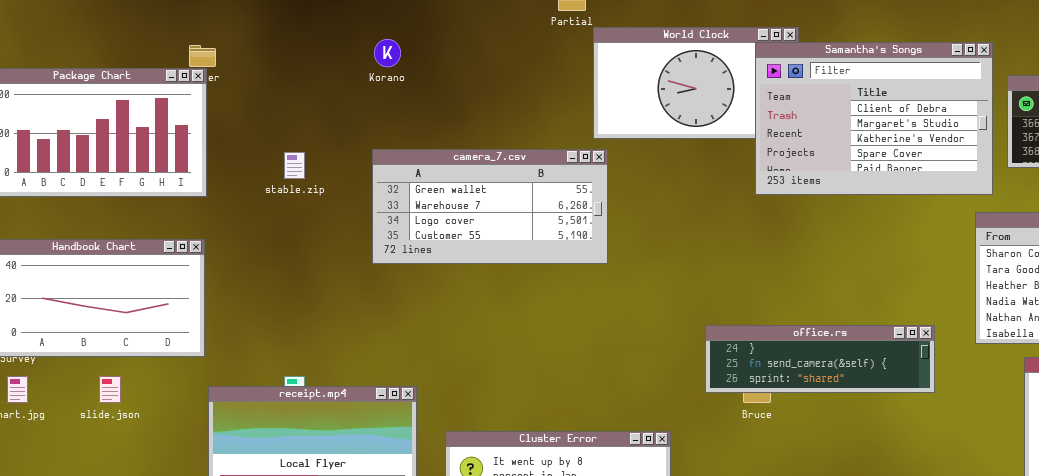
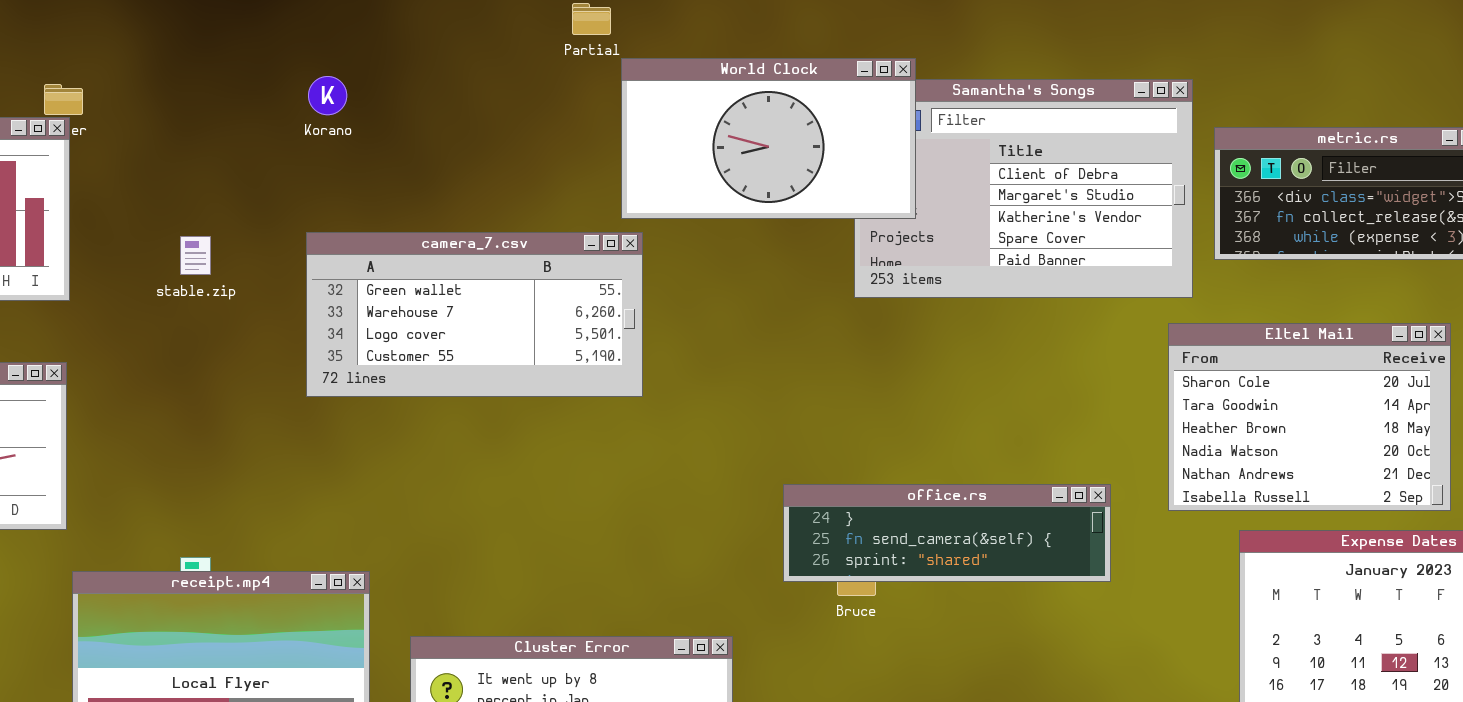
World Clock: [593,27,799,139] -> [621,58,916,219], raised

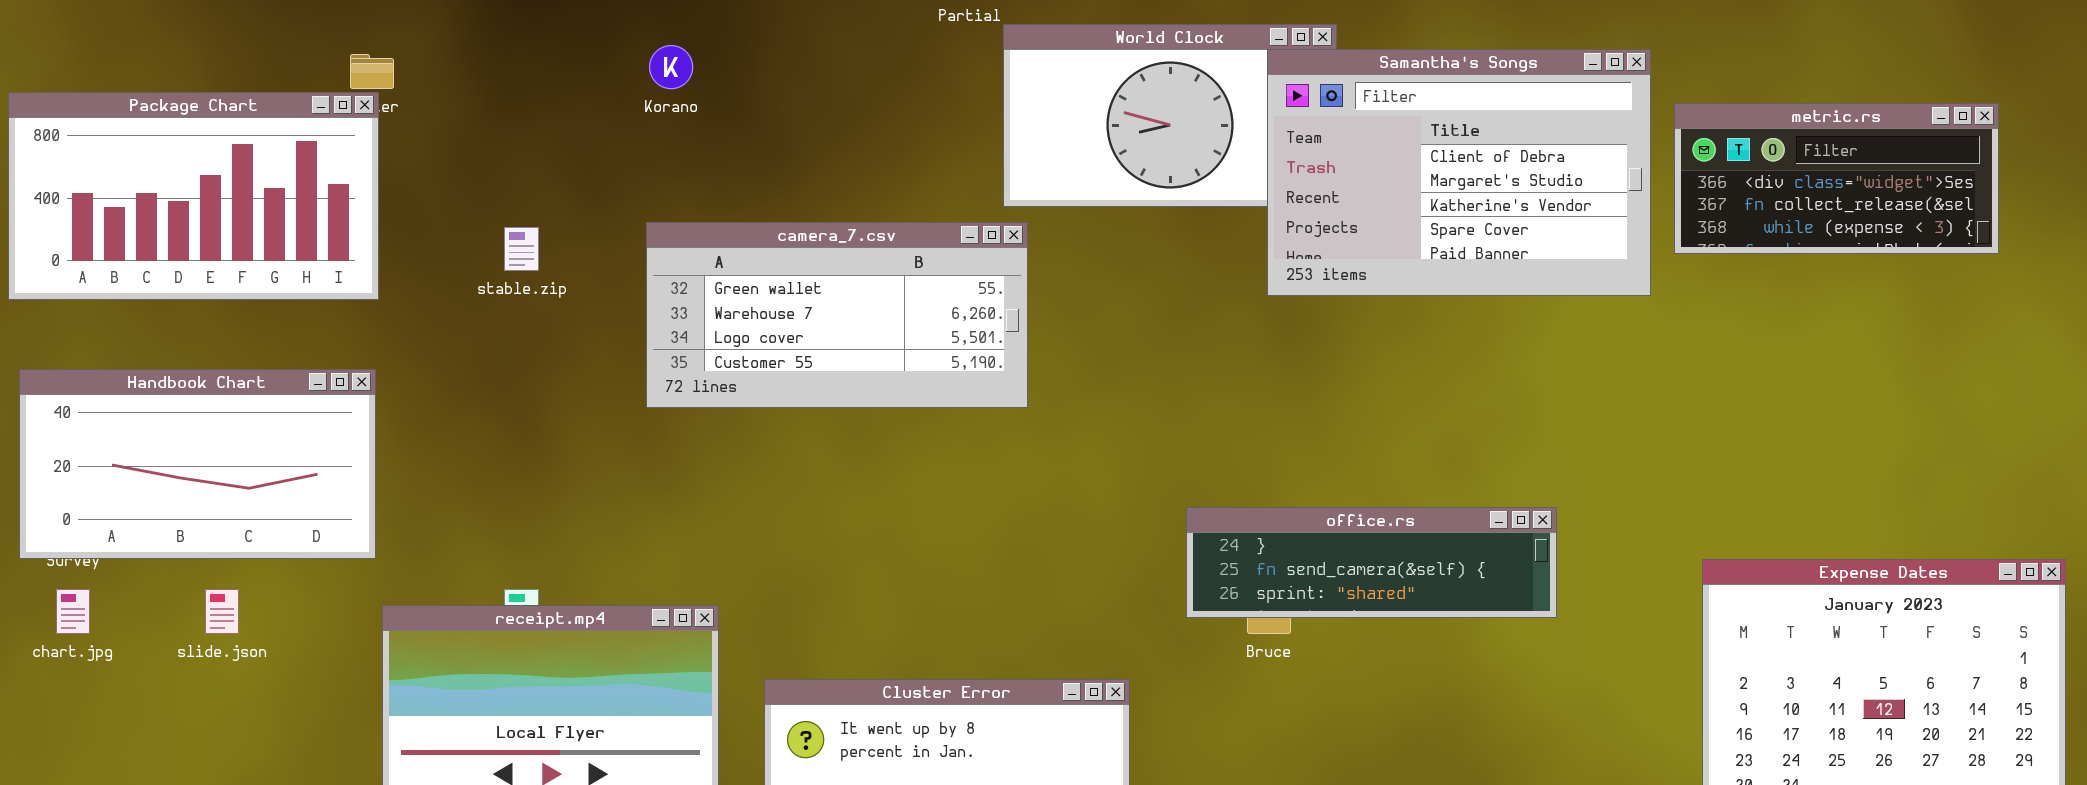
Samantha's Songs: [854,79,1193,298] -> [1267,49,1651,296], raised
Eltel Mail: [1168,323,1451,511] -> none, closed

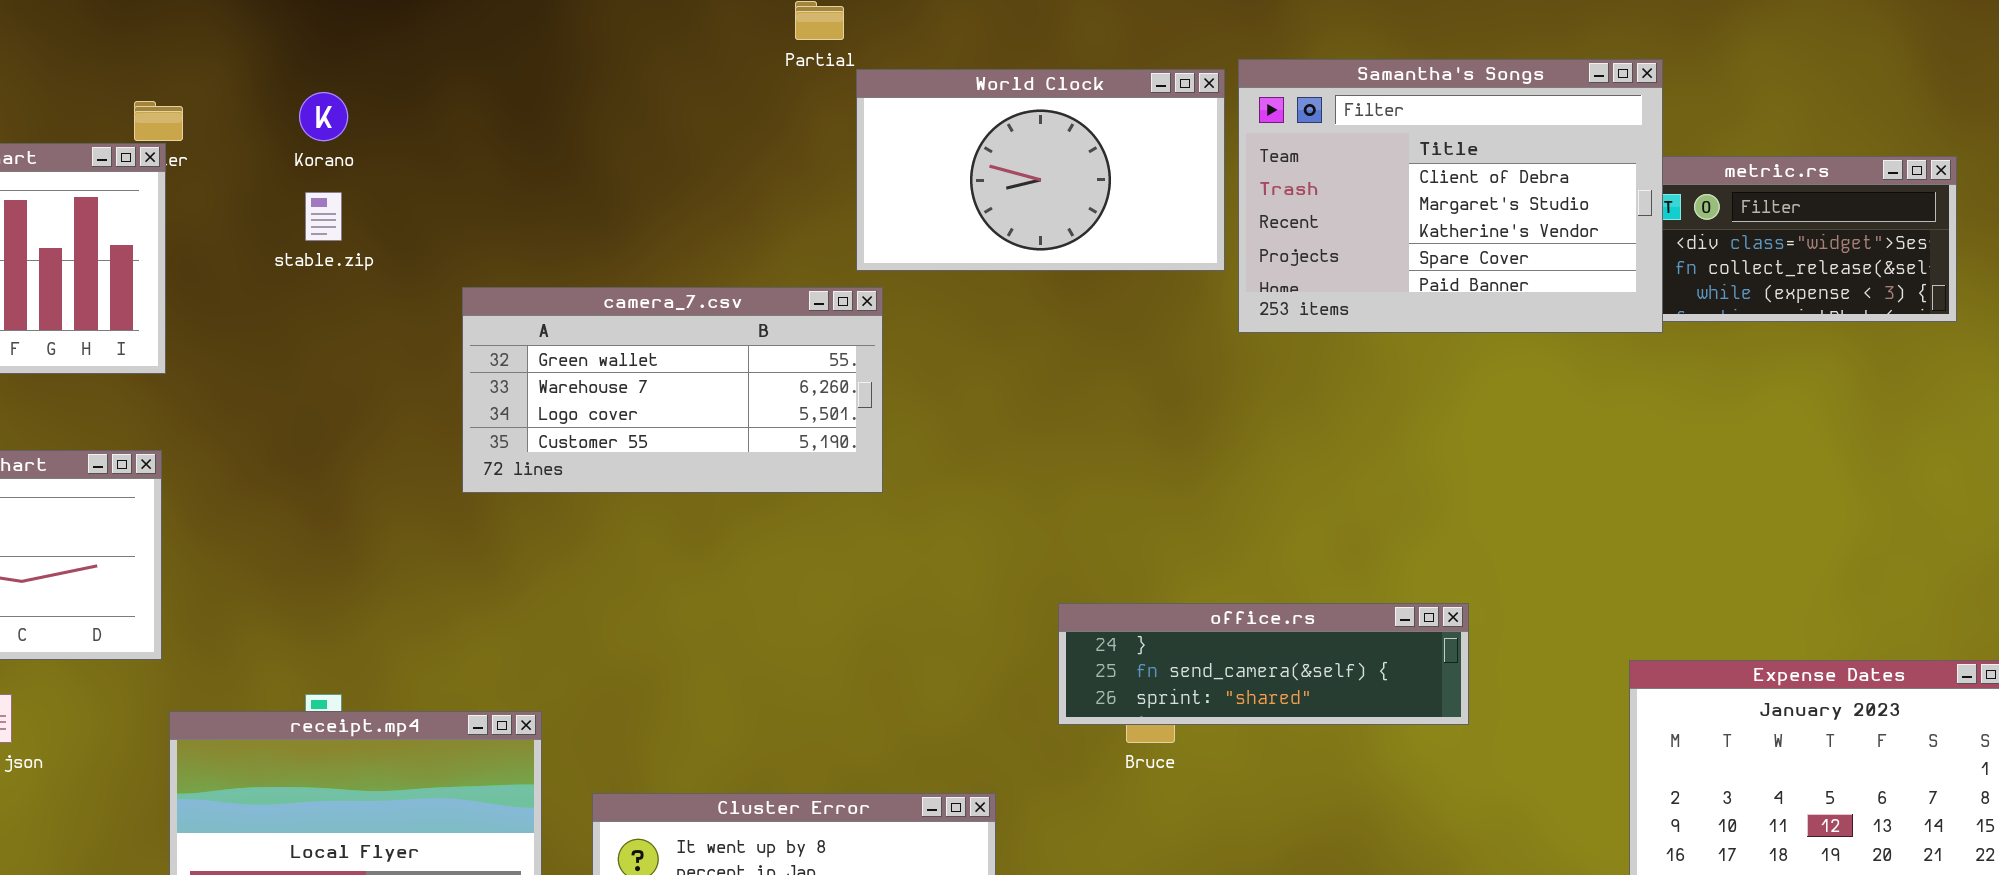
Korano: [649,45,693,89] -> [299,92,348,141], moved
Samantha's Songs: [1267,49,1651,296] -> [1238,59,1663,333], moved
stable.zip: [504,227,539,271] -> [305,192,342,241], moved

